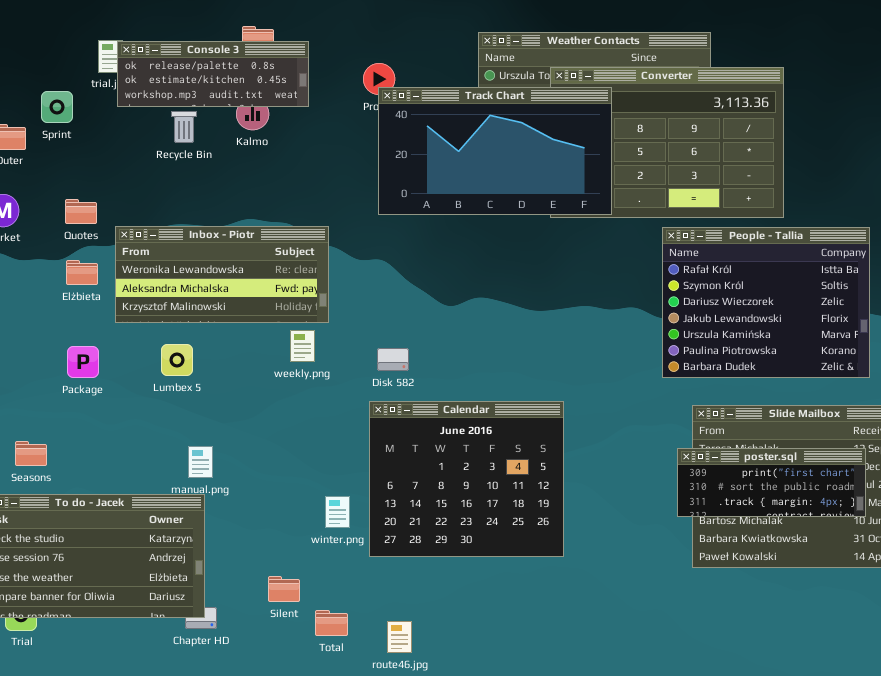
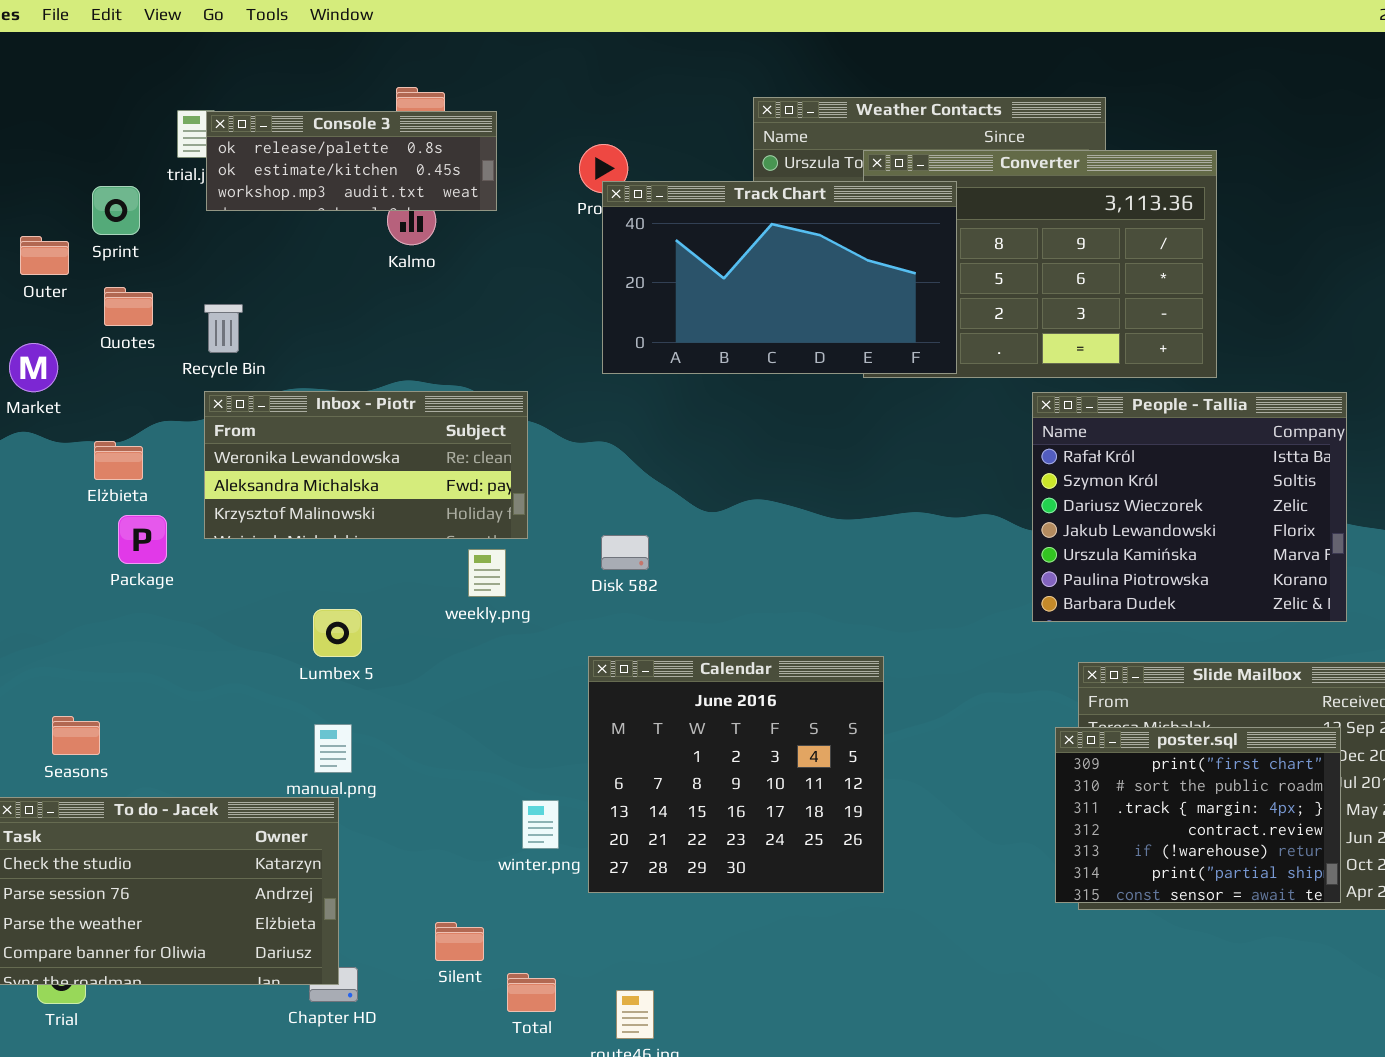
Recycle Bin: [171,111,197,143] -> [204,304,243,353], moved
Quotes: [65,199,97,224] -> [104,287,153,326], moved
Elżbieta: [66,260,98,285] -> [94,441,143,480], moved
Lumbex 5: [161,344,193,376] -> [313,609,362,657], moved
Package: [67,346,99,378] -> [118,515,167,564], moved
Disk 582: [377,348,409,371] -> [601,535,649,570], moved
poster.sql: [677,448,866,517] -> [1055,727,1341,903], resized

